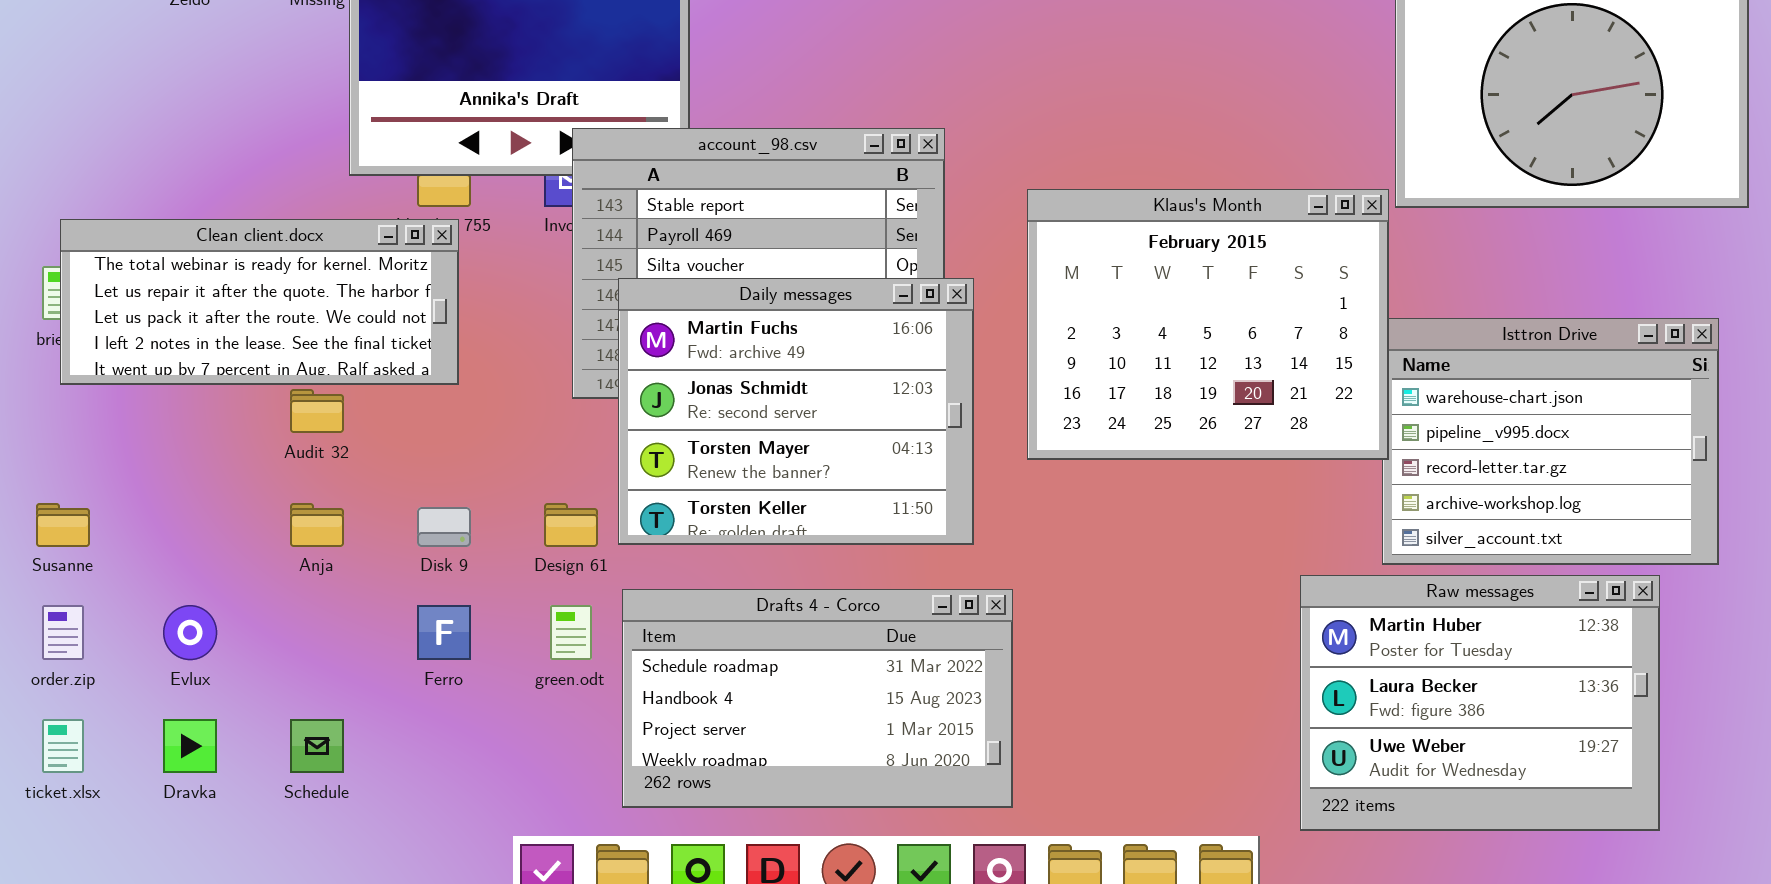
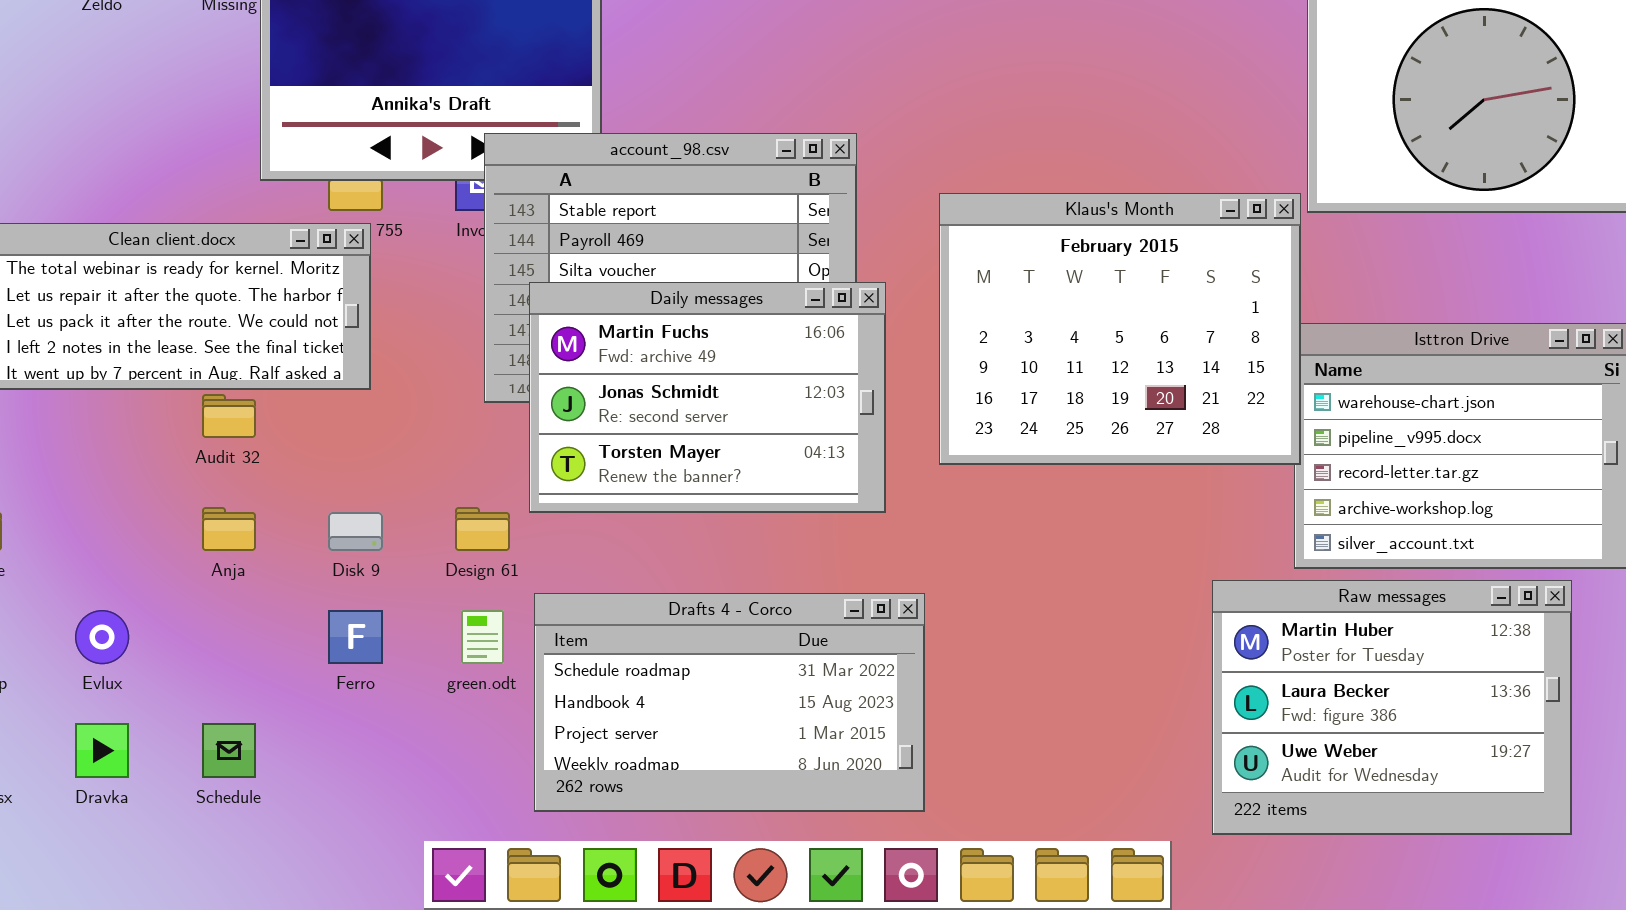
Daily messages: [618,278,974,545] -> [529,282,886,513], resized

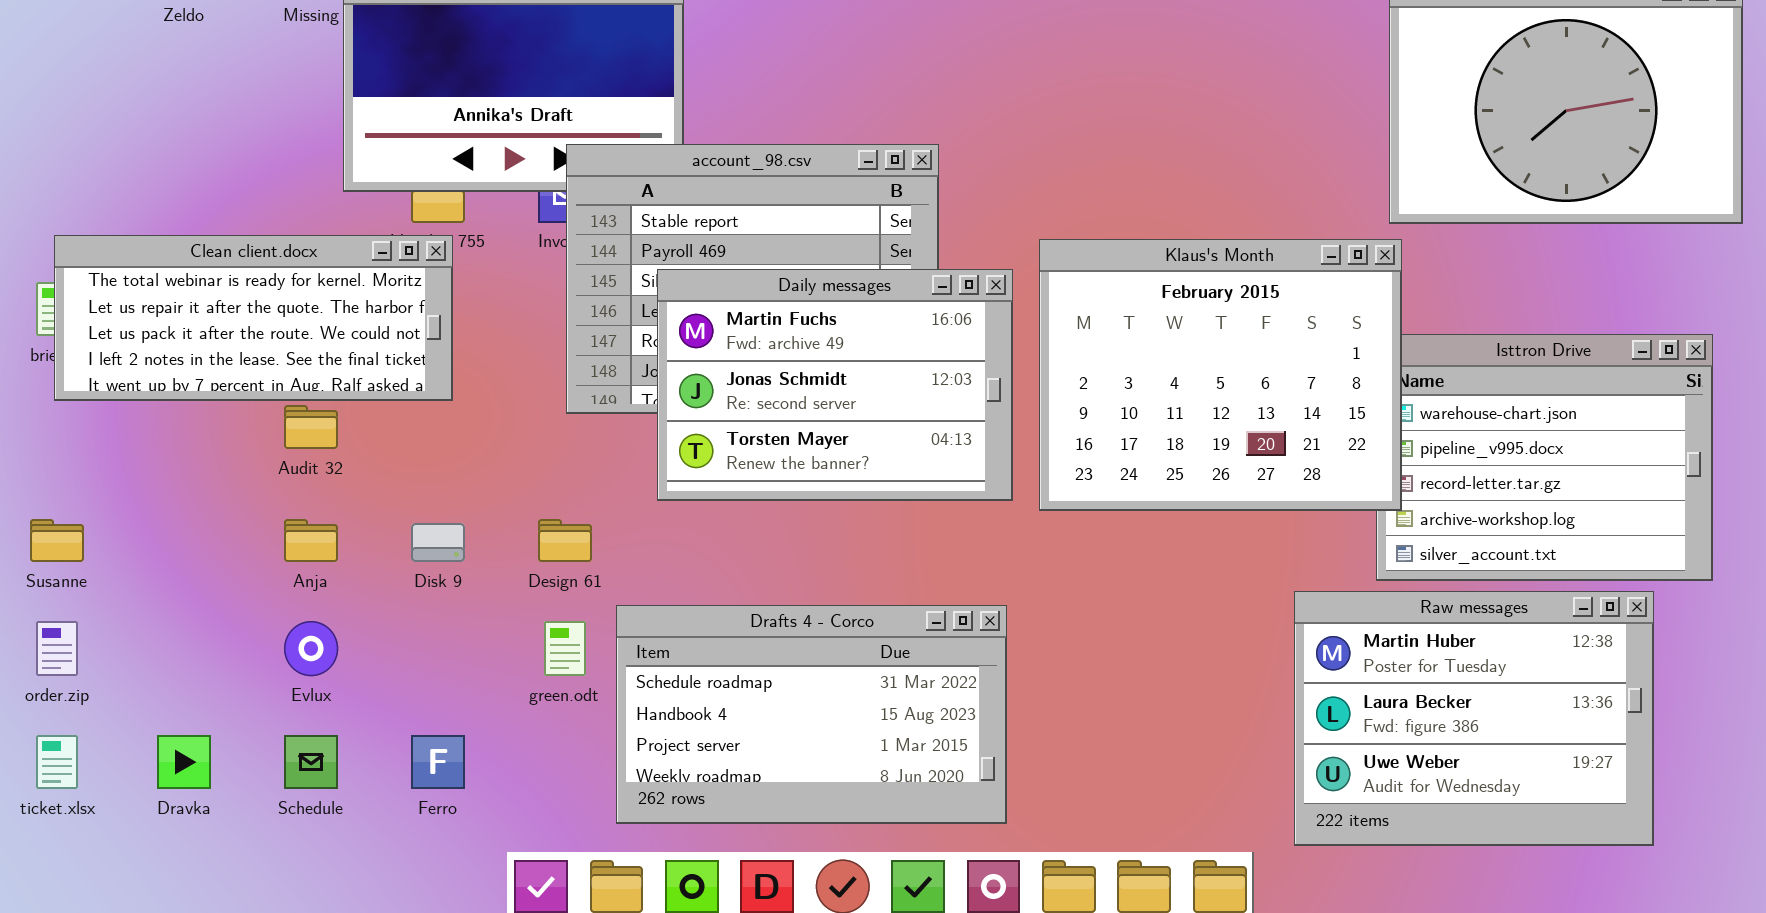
Klaus's Month: [939,193,1301,465] -> [1039,239,1402,511], moved
Daily messages: [529,282,886,513] -> [657,269,1013,501], moved
Evlux: [75,610,129,664] -> [284,621,338,676], moved
Ferro: [328,610,383,664] -> [411,735,465,789], moved

